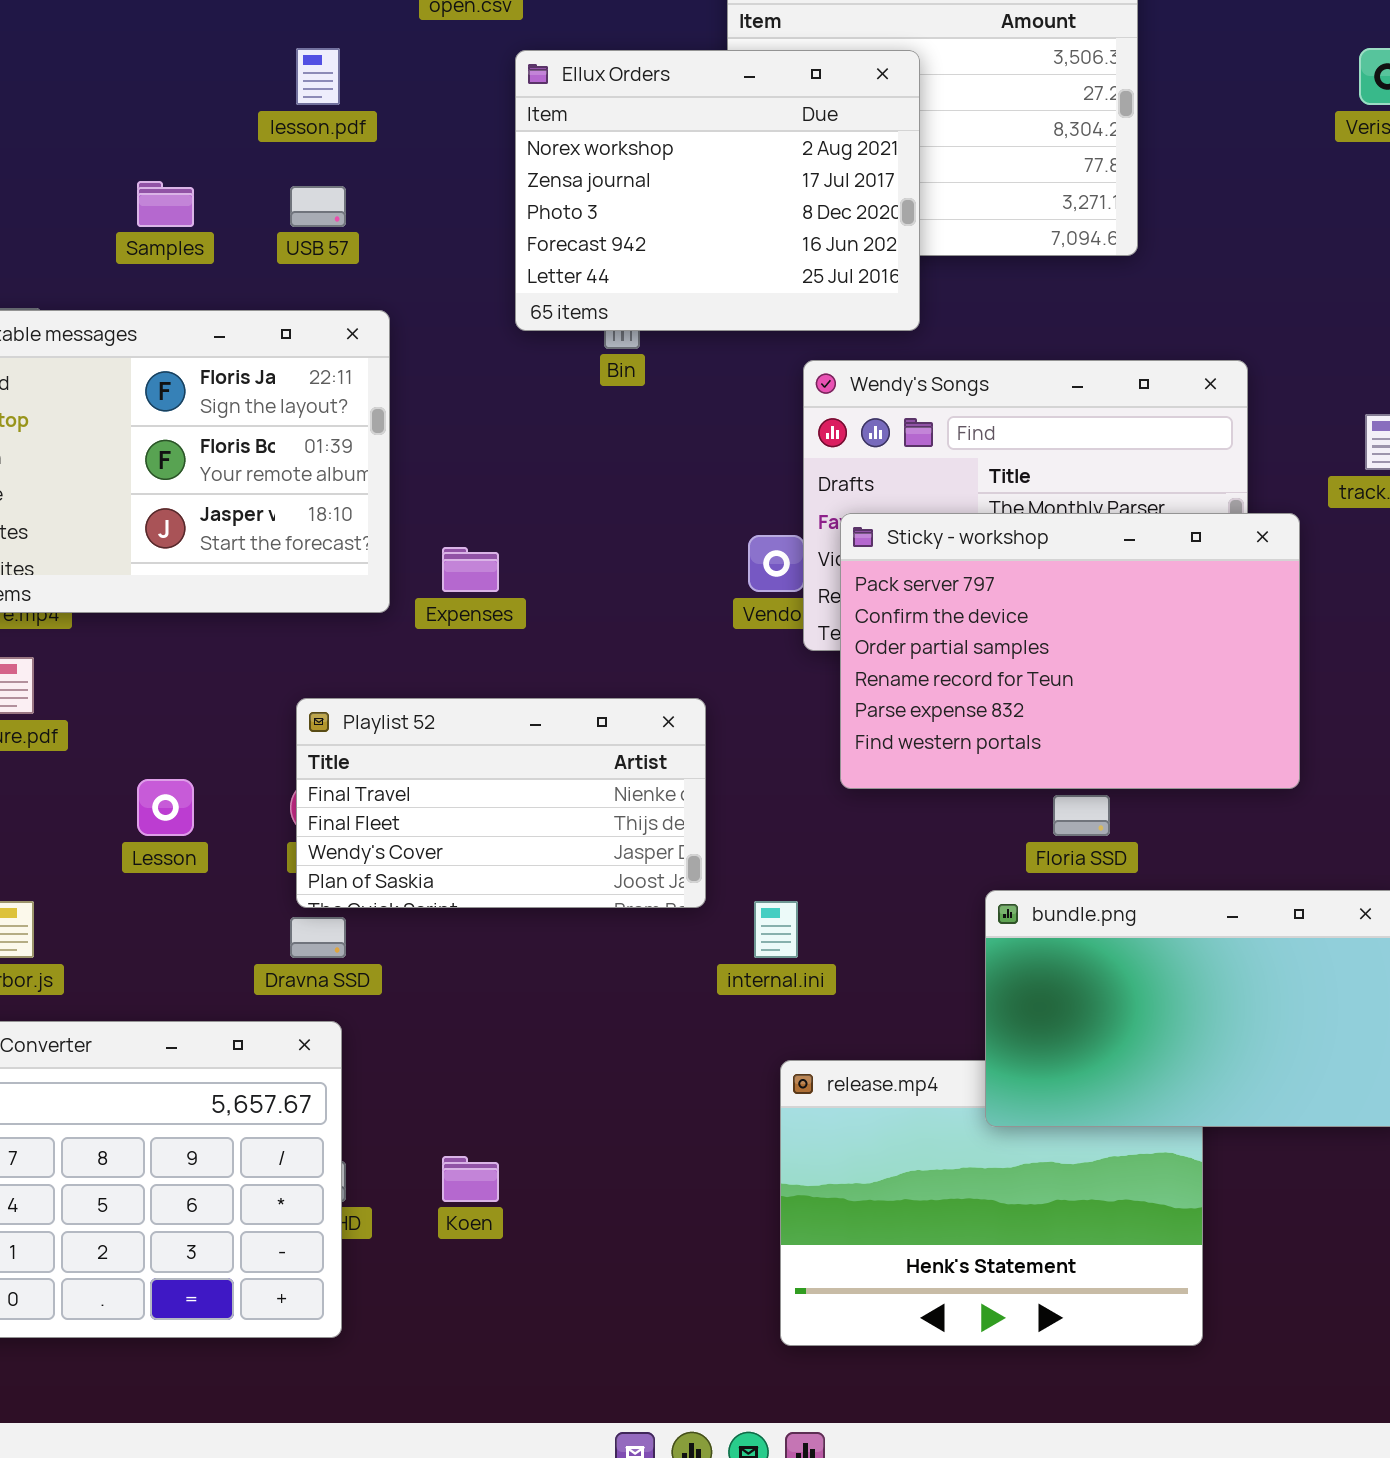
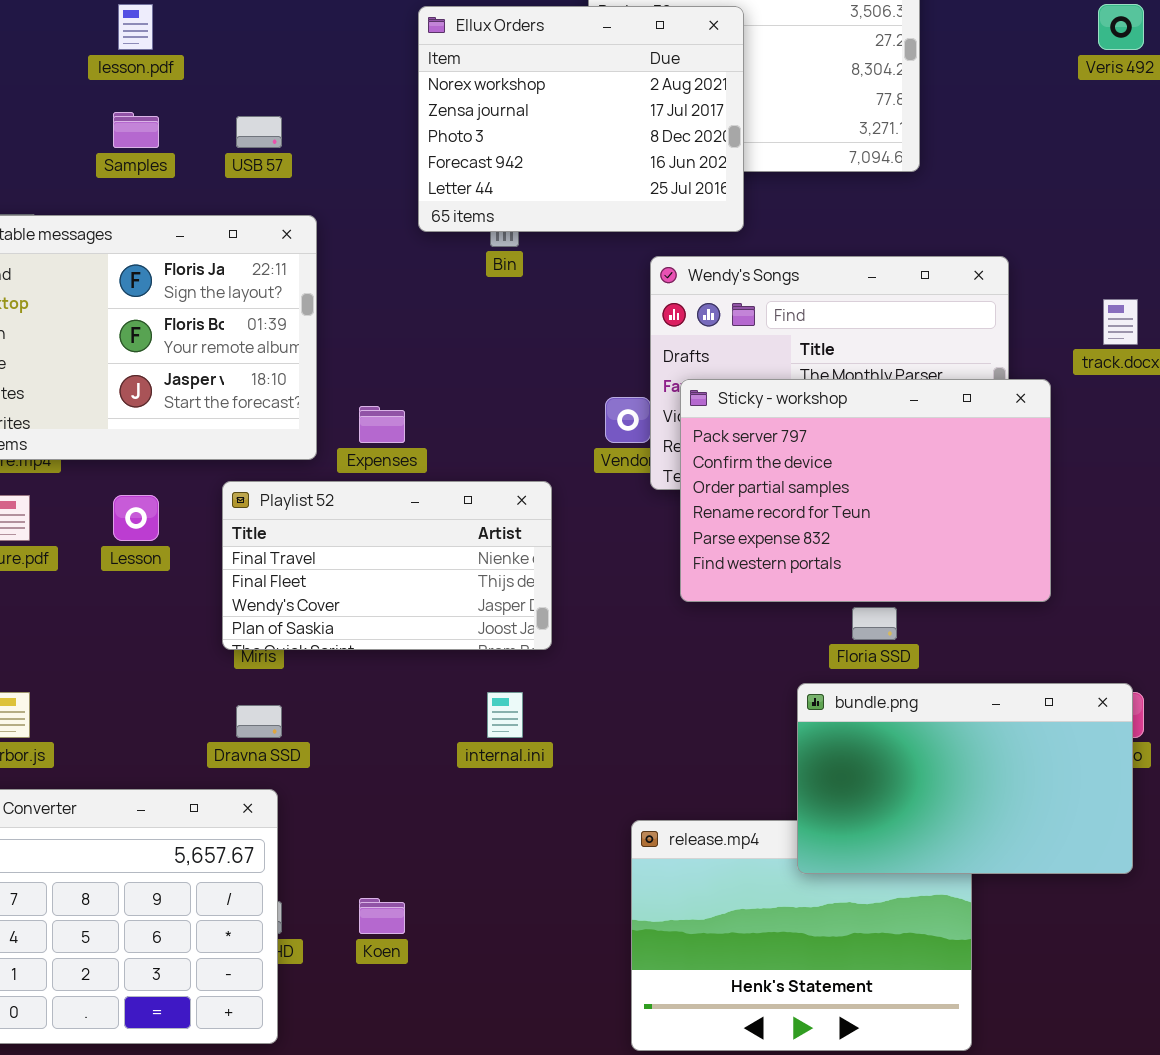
lesson.pdf: [296,48,340,105] -> [118,4,153,50], moved
Playlist 52: [296,698,706,908] -> [222,481,552,650], moved
Lesson: [137,779,194,836] -> [113,495,159,541], moved
internal.ini: [754,901,798,958] -> [487,692,523,738], moved

